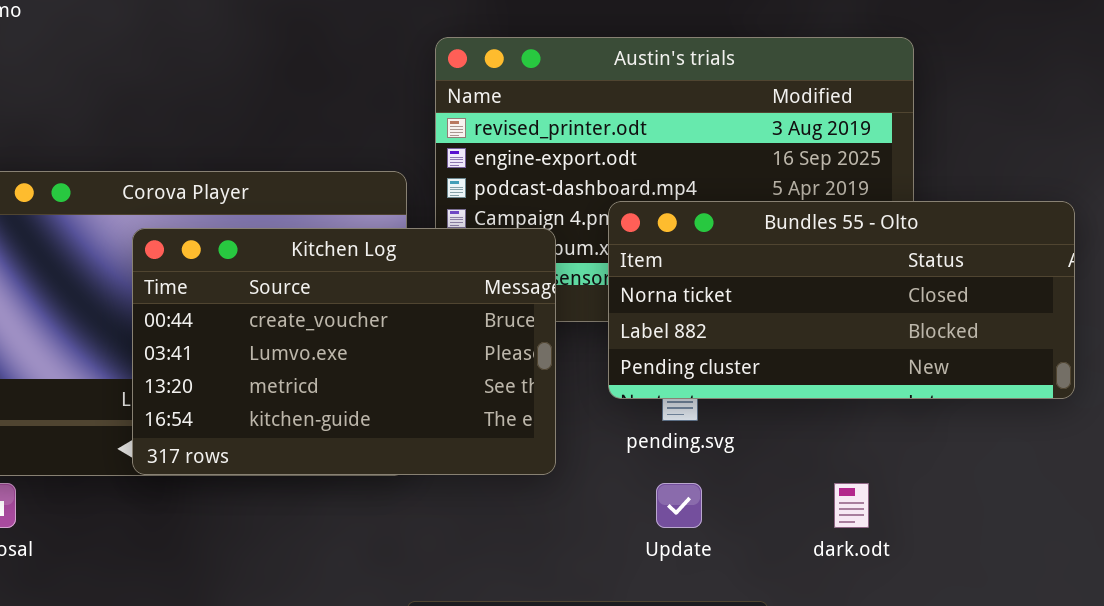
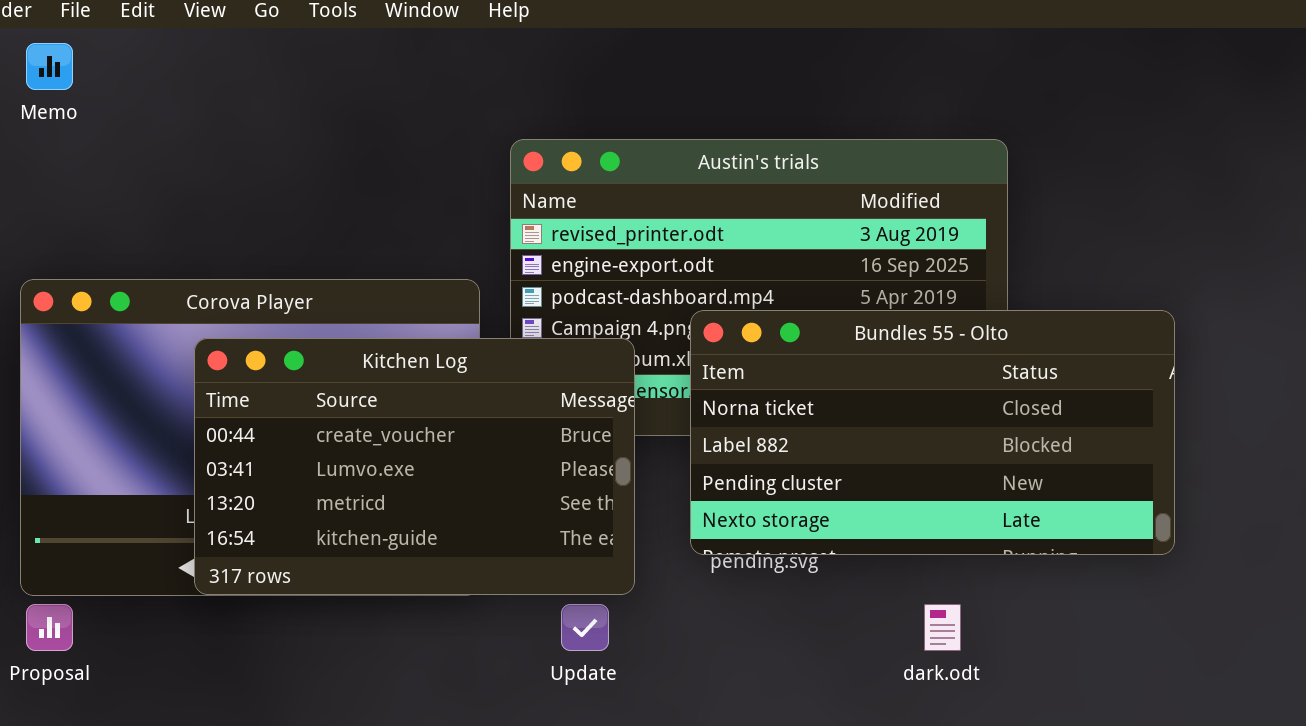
Bundles 55 - Olto: [608,201,1075,399] -> [690,310,1175,555], resized
Update: [656,483,702,528] -> [561,604,609,651], moved

